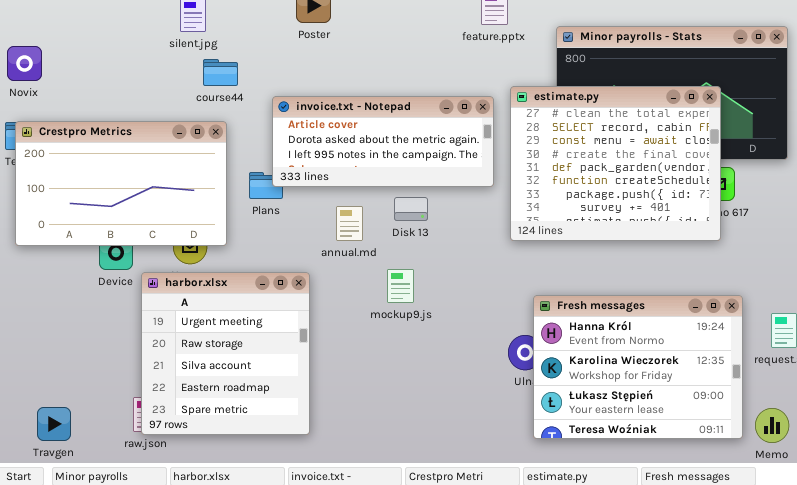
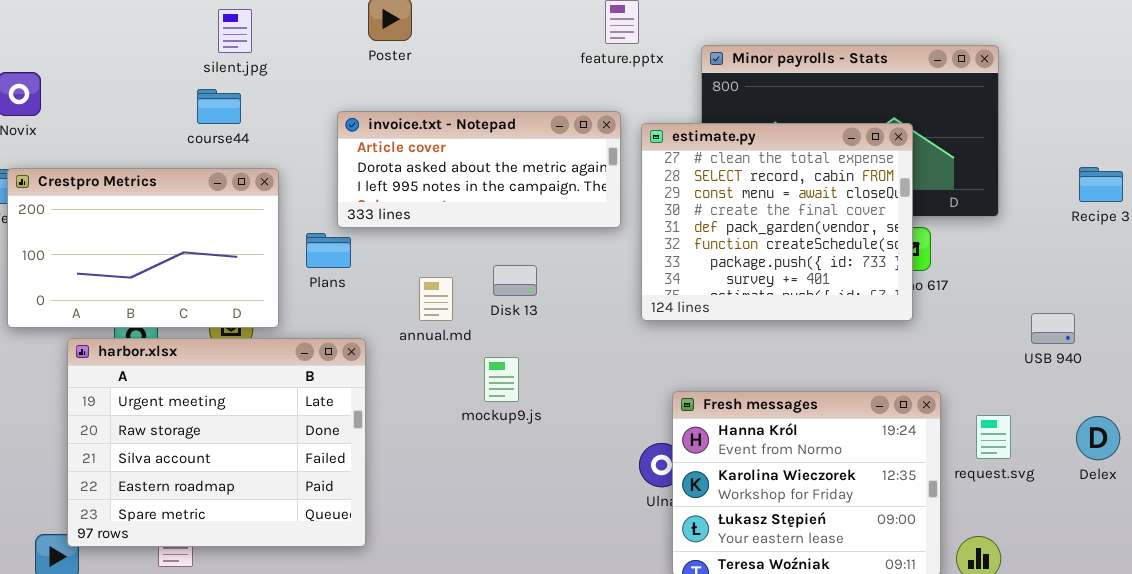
course44: [203,59,238,86] -> [197,89,241,124], moved
invoice.txt - Notepad: [272,96,494,187] -> [337,111,621,228], moved
harbor.xlsx: [141,272,310,435] -> [67,338,366,547], moved, resized

